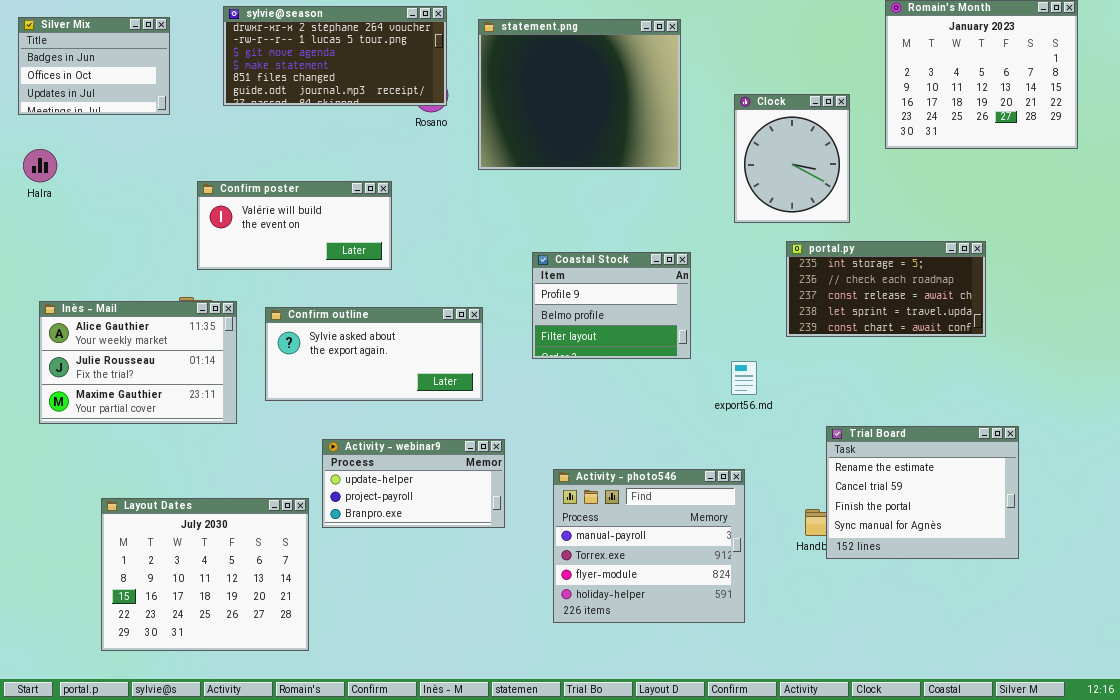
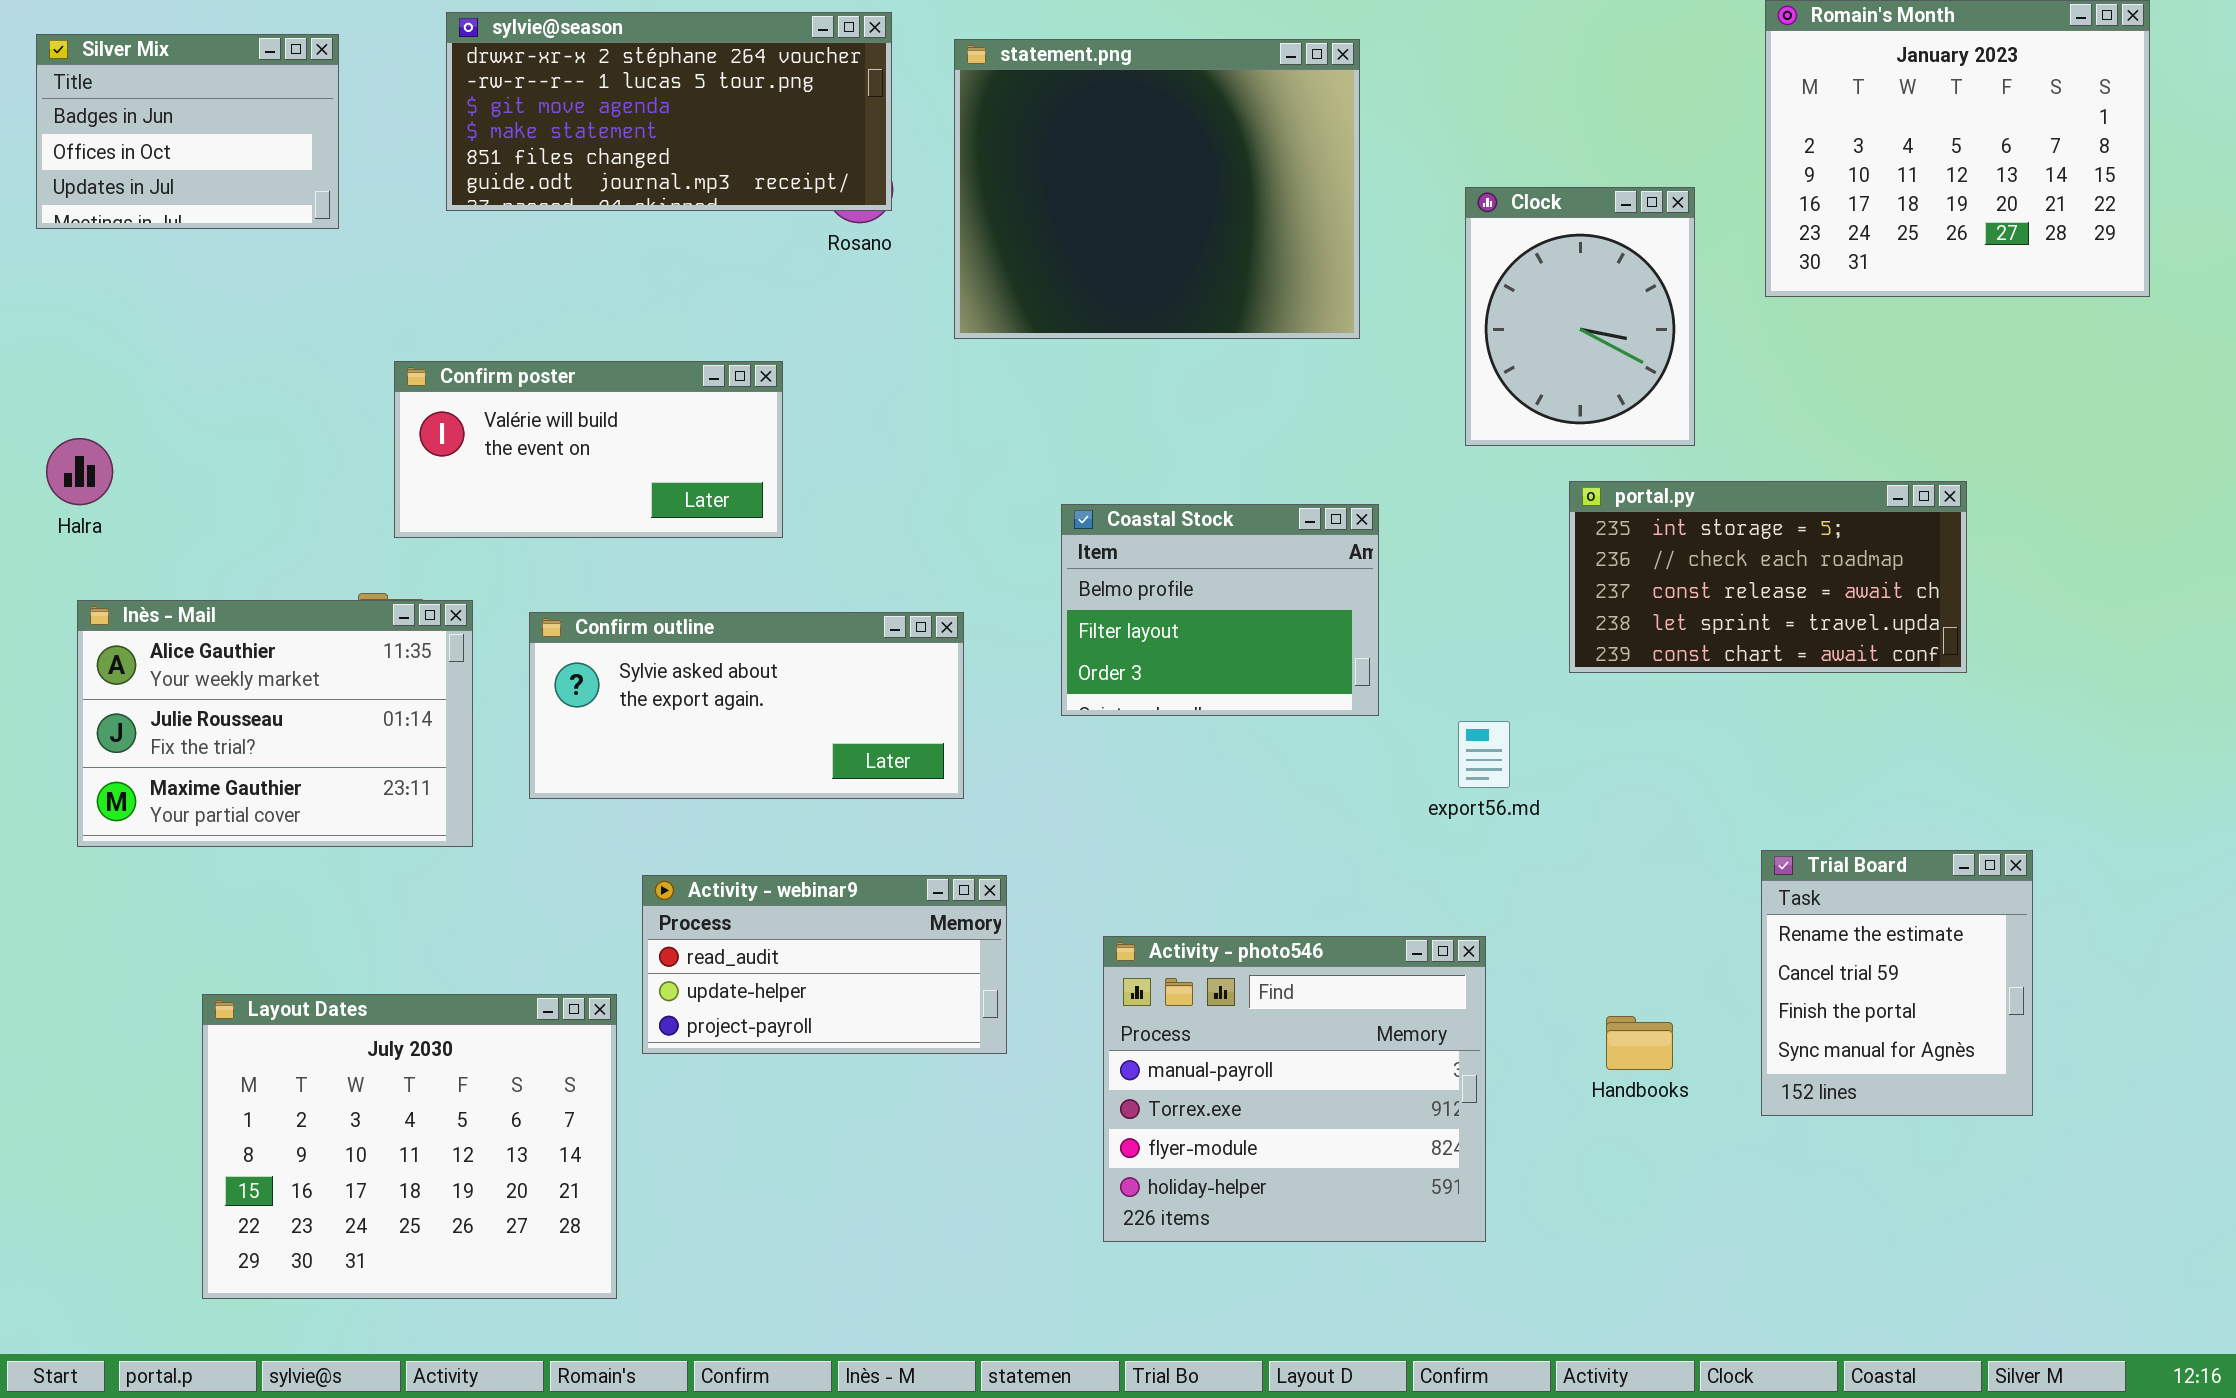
Halra: [23,149,57,182] -> [46,438,113,505], moved
Coastal Stock: [532,252,691,359] -> [1061,504,1379,716], scrolled down 1 row
Trial Board: [826,426,1019,559] -> [1761,850,2033,1116], resized
Activity - webinar9: [322,439,505,528] -> [642,875,1007,1054], scrolled up 1 row

